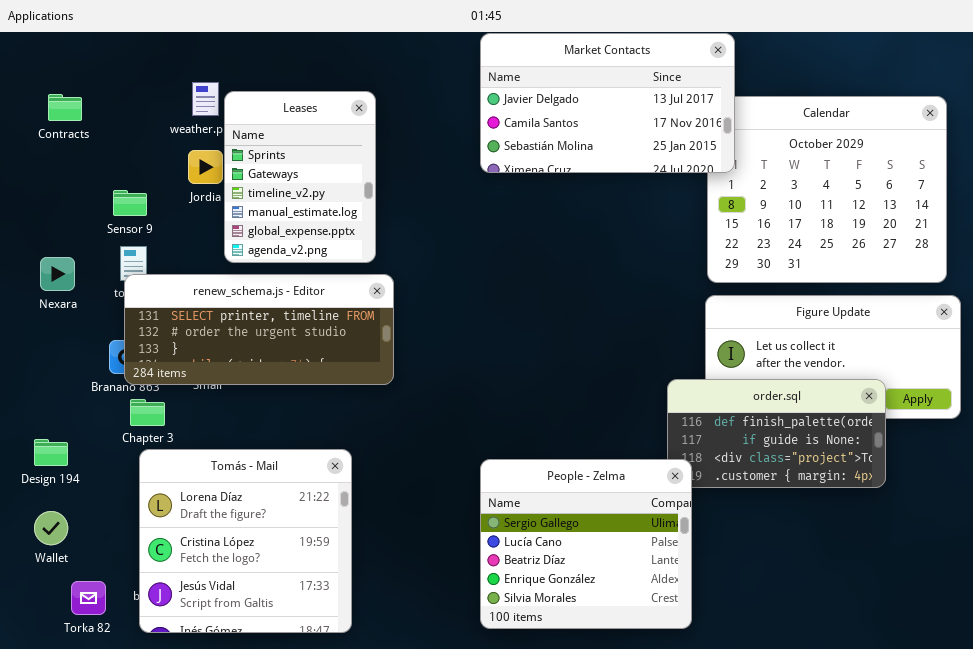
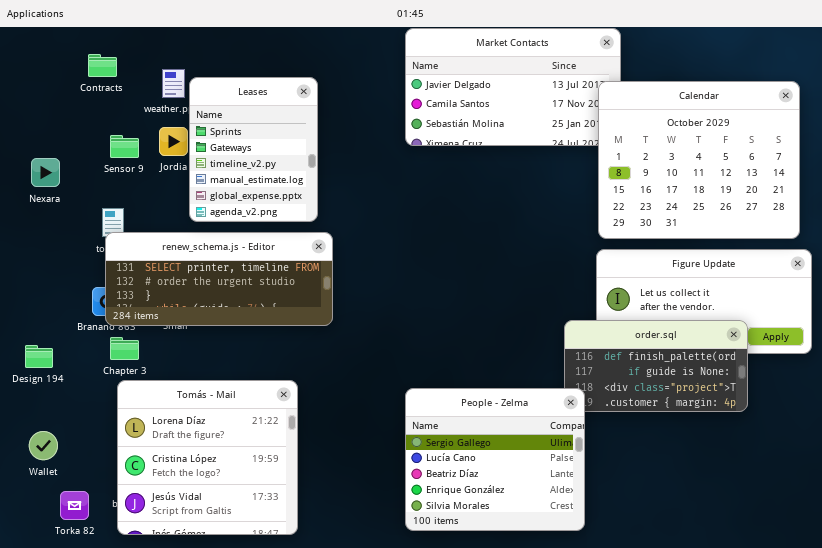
Contracts: [48,94,82,121] -> [88,54,117,77], moved
Calendar: [707,96,947,283] -> [598,81,800,239], raised
Sensor 9: [113,190,147,216] -> [110,135,139,158], moved
Nexara: [40,257,75,291] -> [31,158,60,187], moved
Design 194: [34,439,68,466] -> [25,345,53,368], moved

